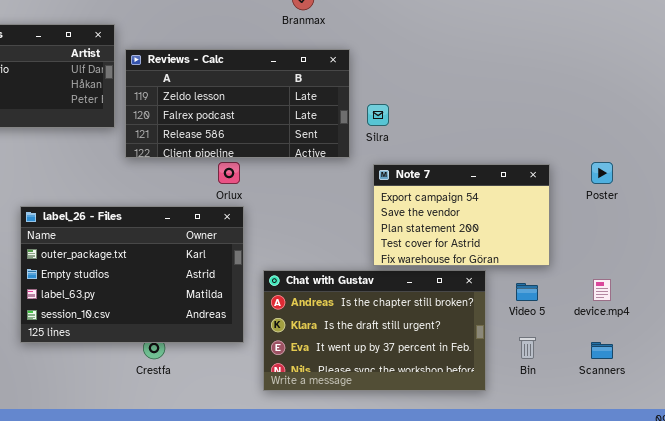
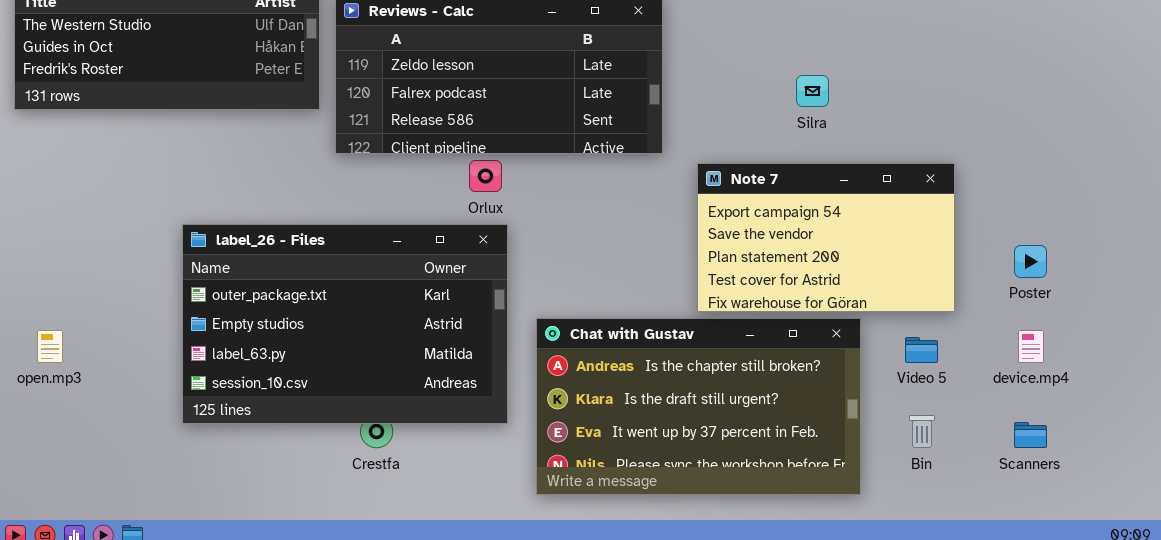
Silra: [367,104,389,126] -> [796,75,829,107], moved
Poster: [591,162,613,184] -> [1014,245,1047,278], moved

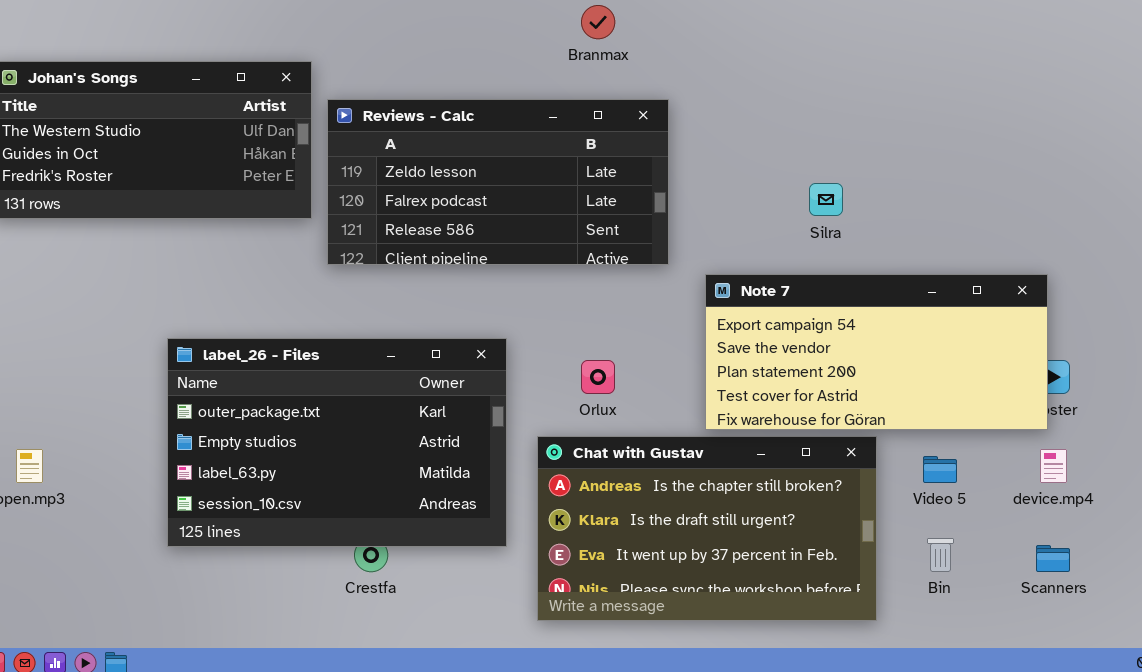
Orlux: [469,160,502,192] -> [581,360,615,394], moved
Note 7: [697,163,955,312] -> [705,274,1048,430], resized

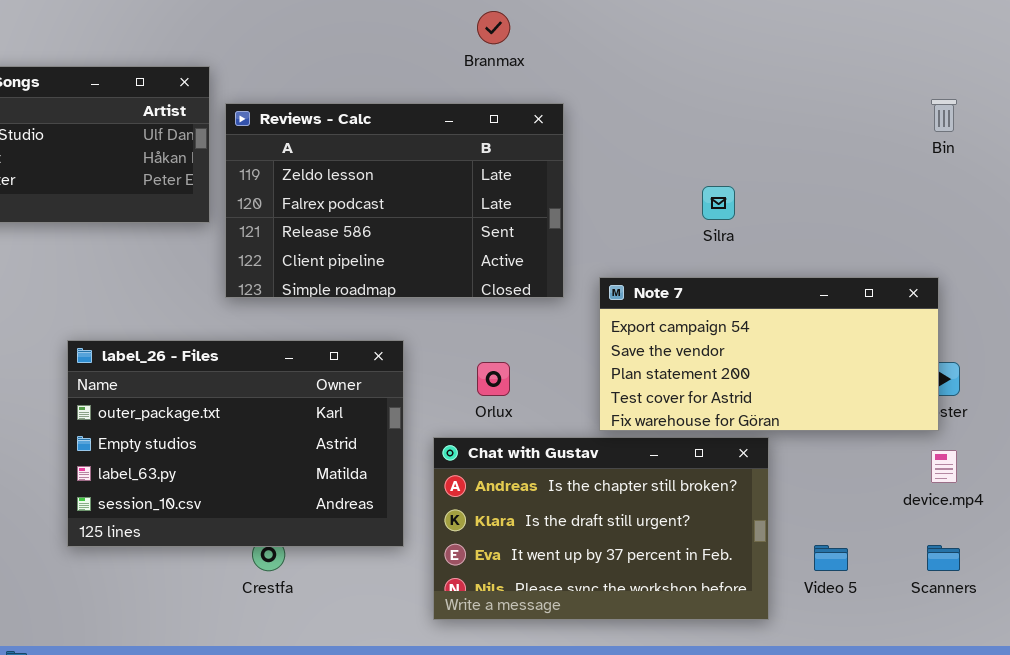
Reviews - Calc: [327,99,669,265] -> [225,103,564,298], resized
Video 5: [923,456,957,483] -> [814,545,848,571], moved
Bin: [927,538,954,572] -> [931,99,957,132], moved

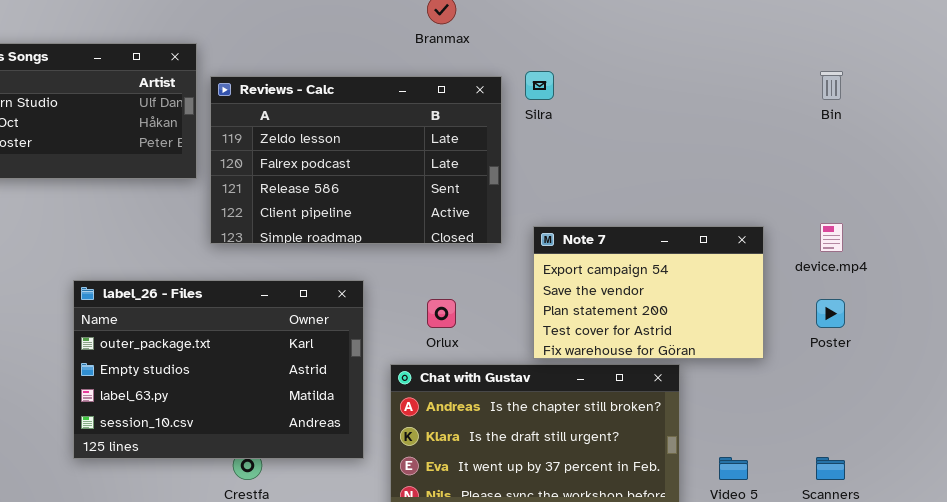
Silra: [702,186,735,220] -> [525,71,554,100], moved
Note 7: [599,277,939,431] -> [533,226,764,359], resized
device.mp4: [931,450,957,483] -> [820,223,843,252], moved

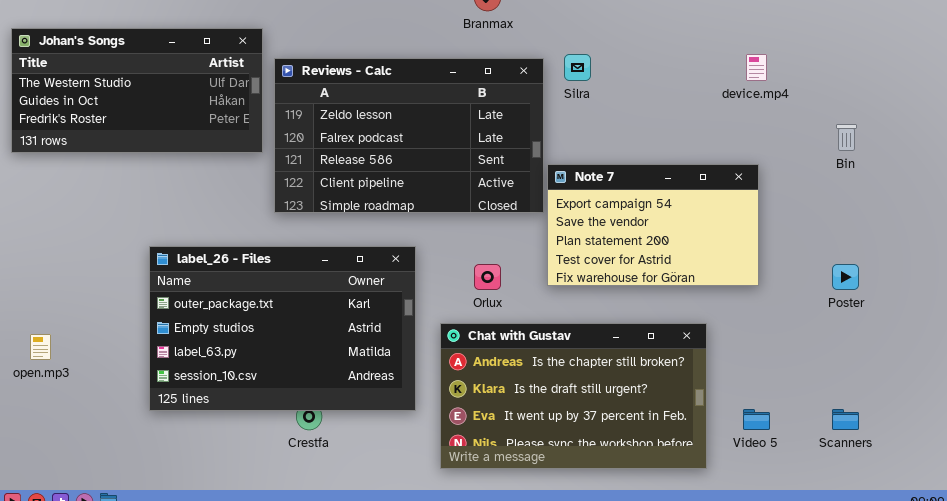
Bin: [820,71,843,100] -> [836,124,857,151], moved
device.mp4: [820,223,843,252] -> [746,54,767,81], moved
Note 7: [533,226,764,359] -> [547,164,759,286], moved

